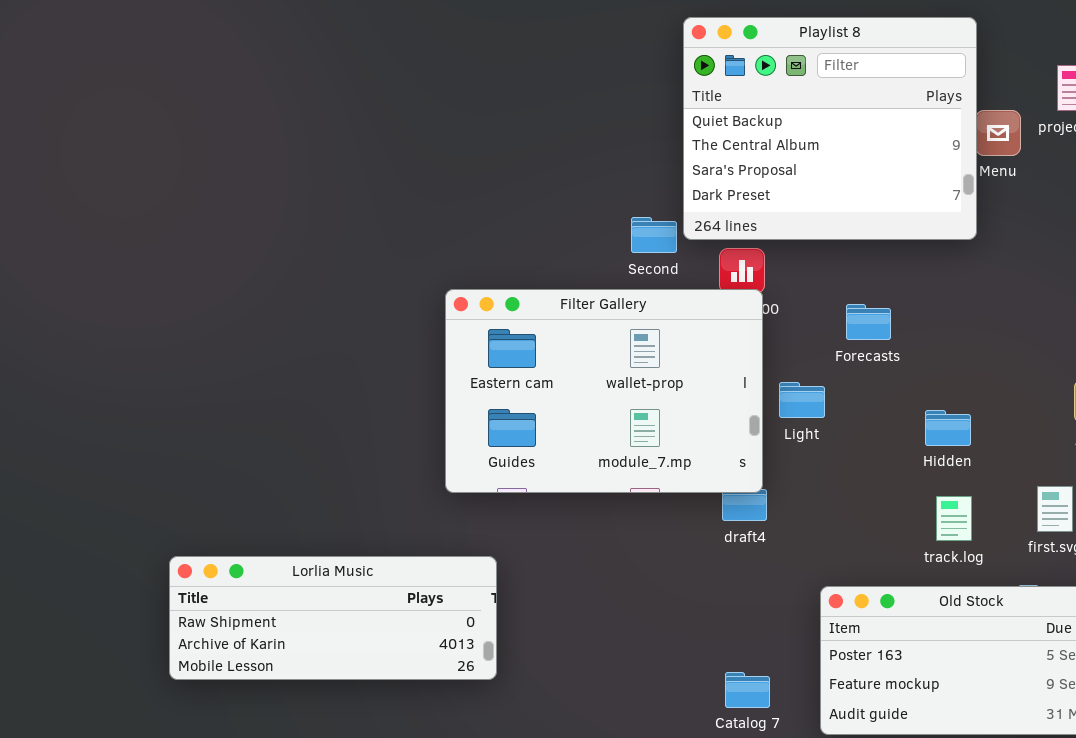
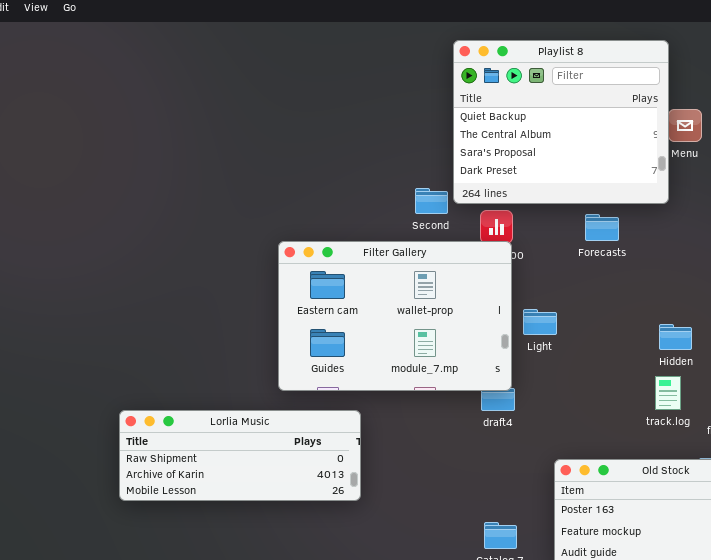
Forecasts: [846,304,891,340] -> [585,214,619,241], moved
Hidden: [925,410,971,446] -> [659,324,692,350], moved
track.log: [936,496,972,541] -> [655,376,681,410], moved
Lorlia Music: [169,556,497,680] -> [119,410,361,501], moved

